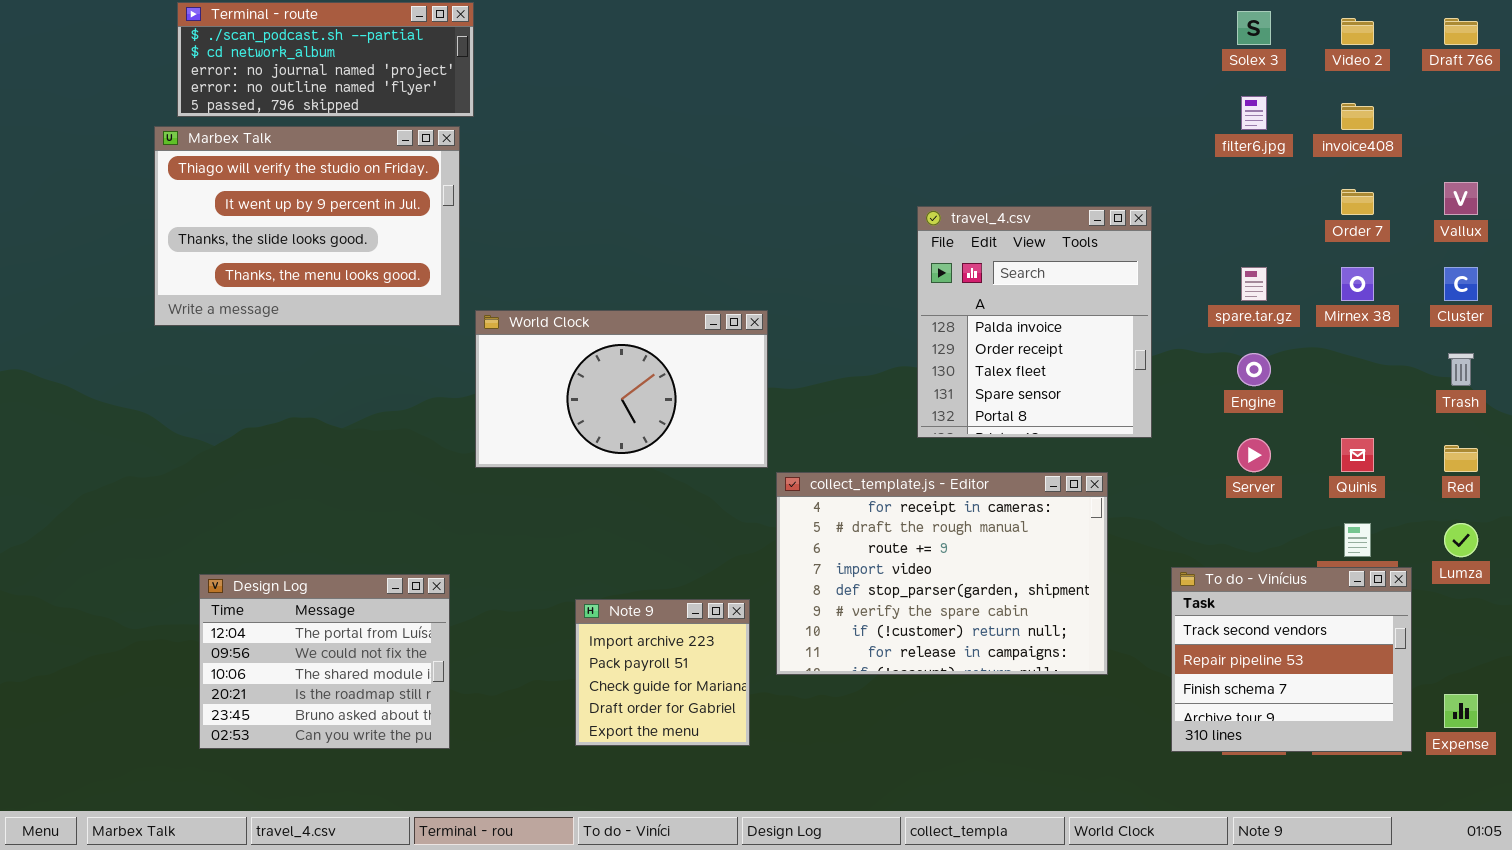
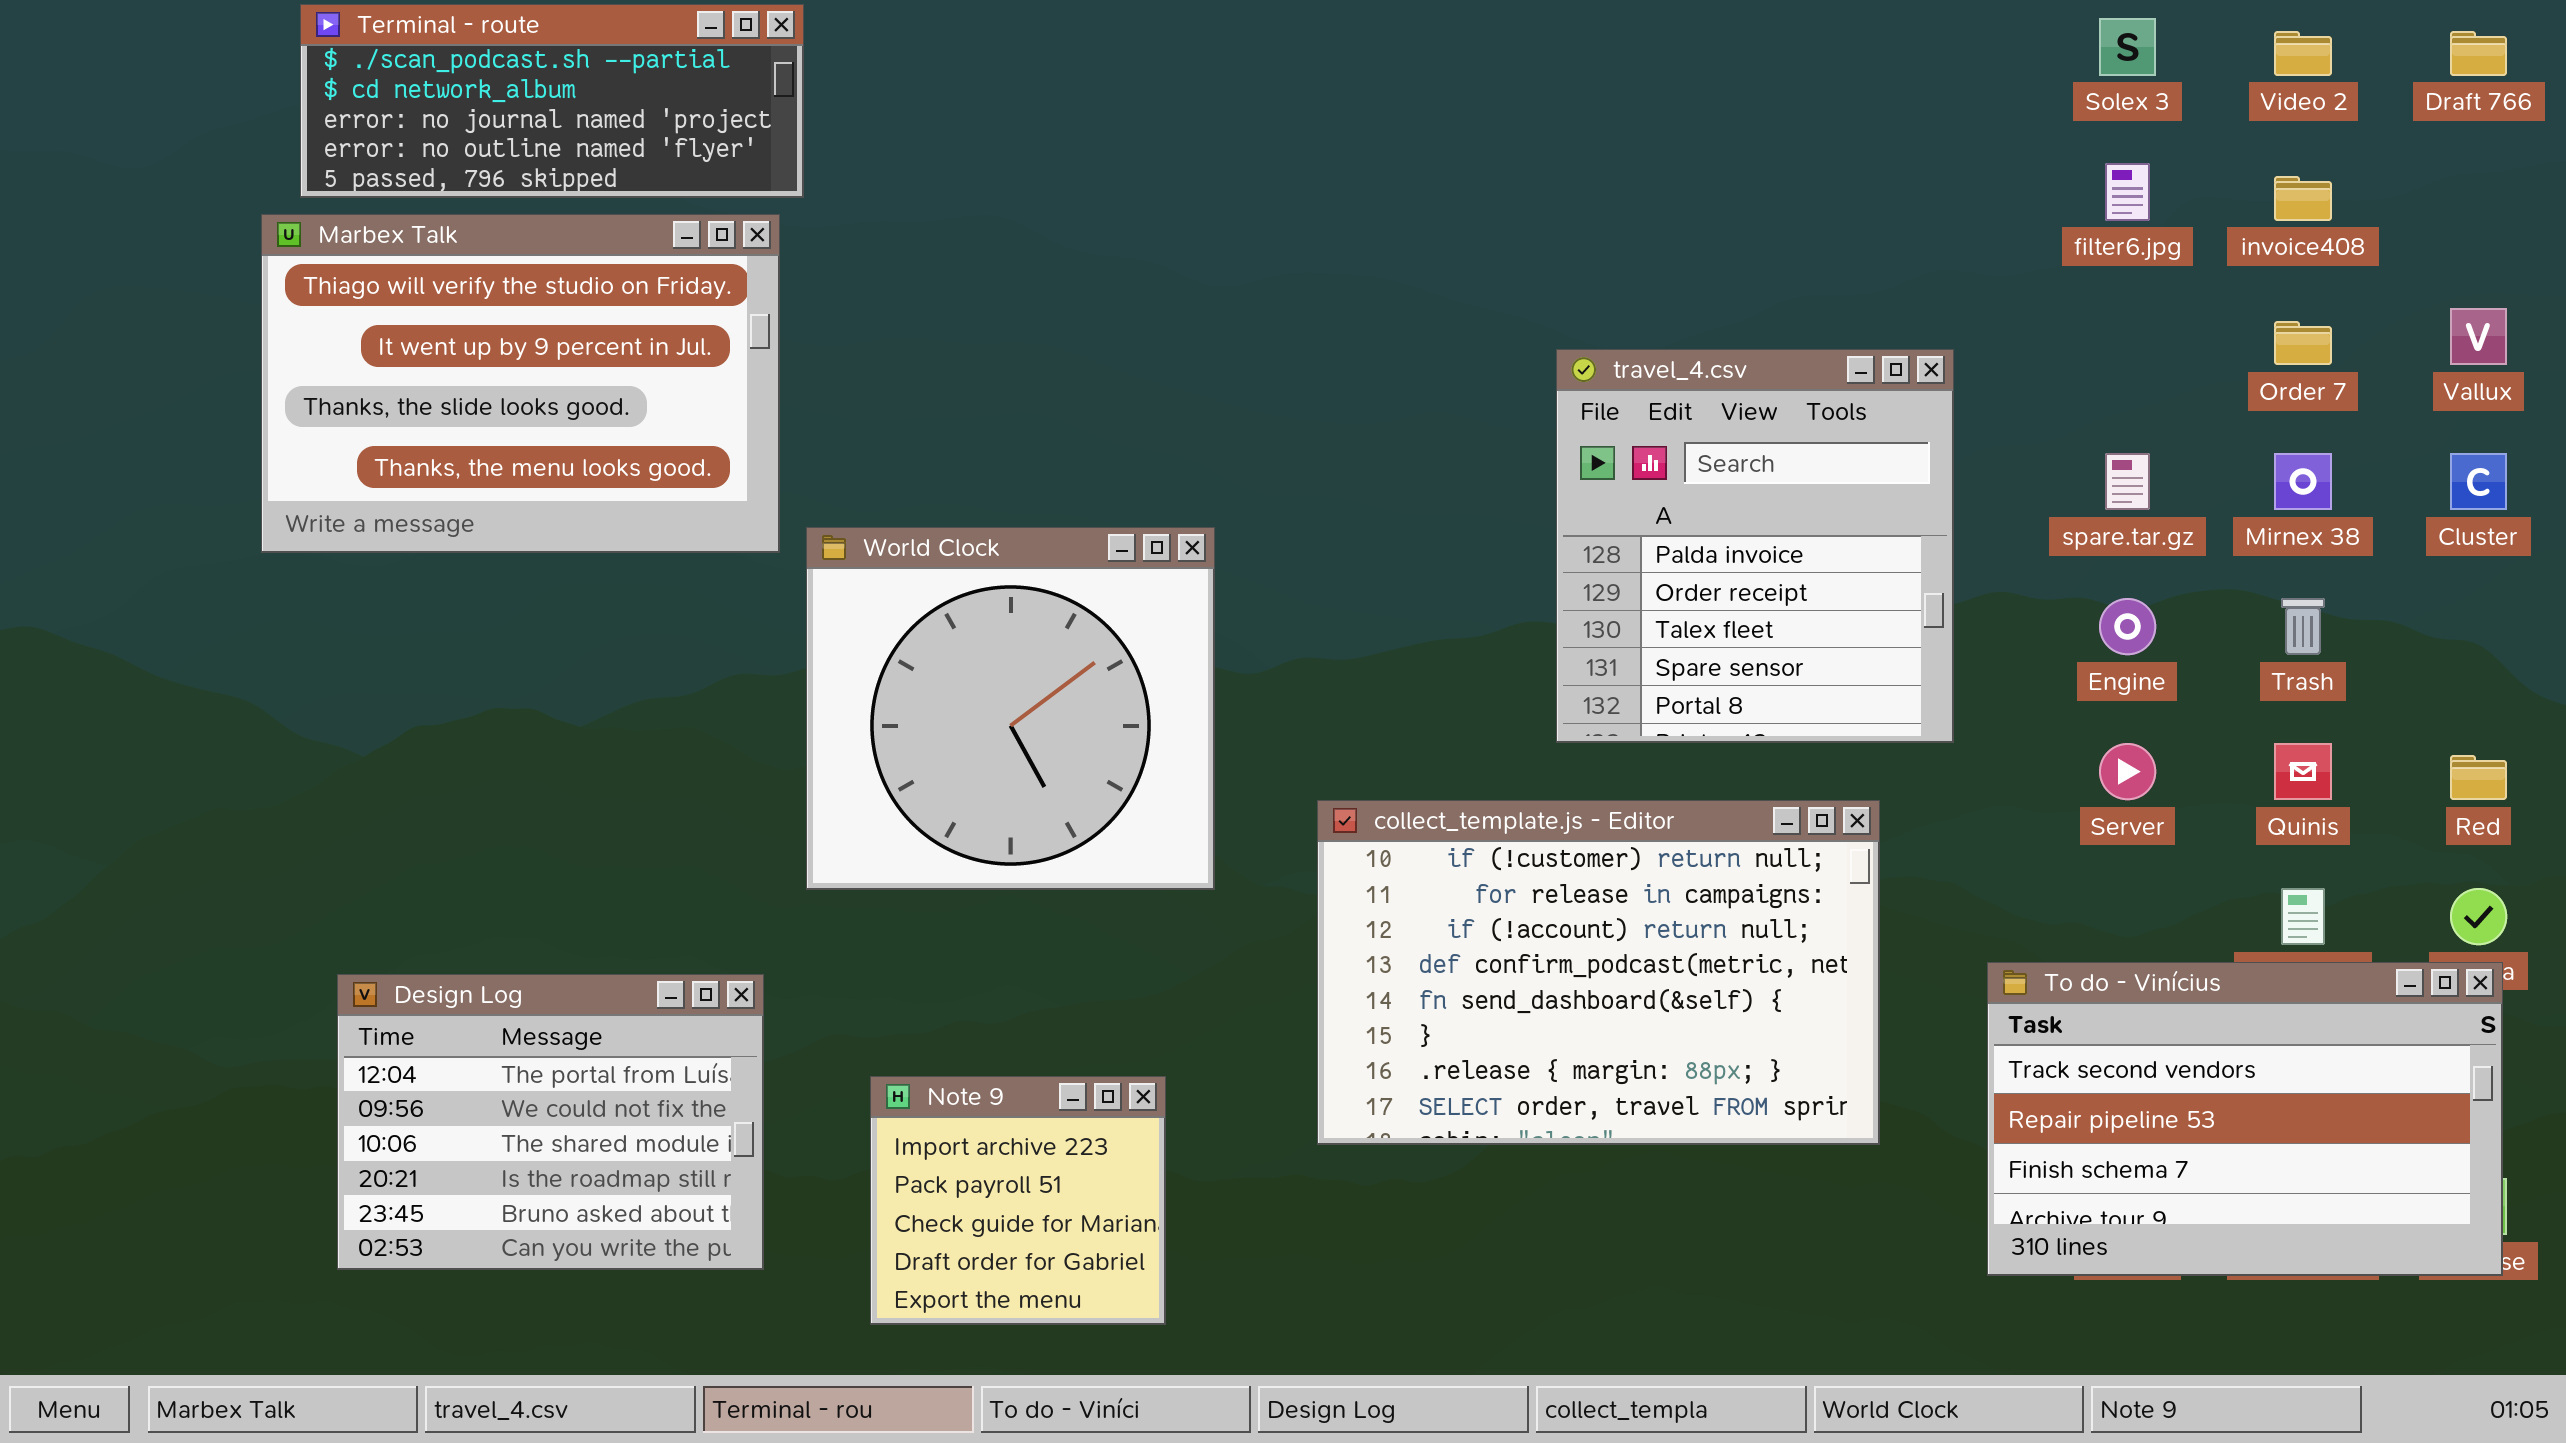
World Clock: [475,310,768,468] -> [806,527,1215,890], resized
Trash: [1448,353,1474,386] -> [2281,598,2325,655], moved
collect_template.js - Editor: [776,472,1108,675] -> [1317,800,1880,1145], scrolled down 6 rows
To do - Vinícius: [1171,567,1412,752] -> [1987,962,2503,1276], resized
Note 9: [575,599,750,746] -> [870,1076,1166,1325], moved

